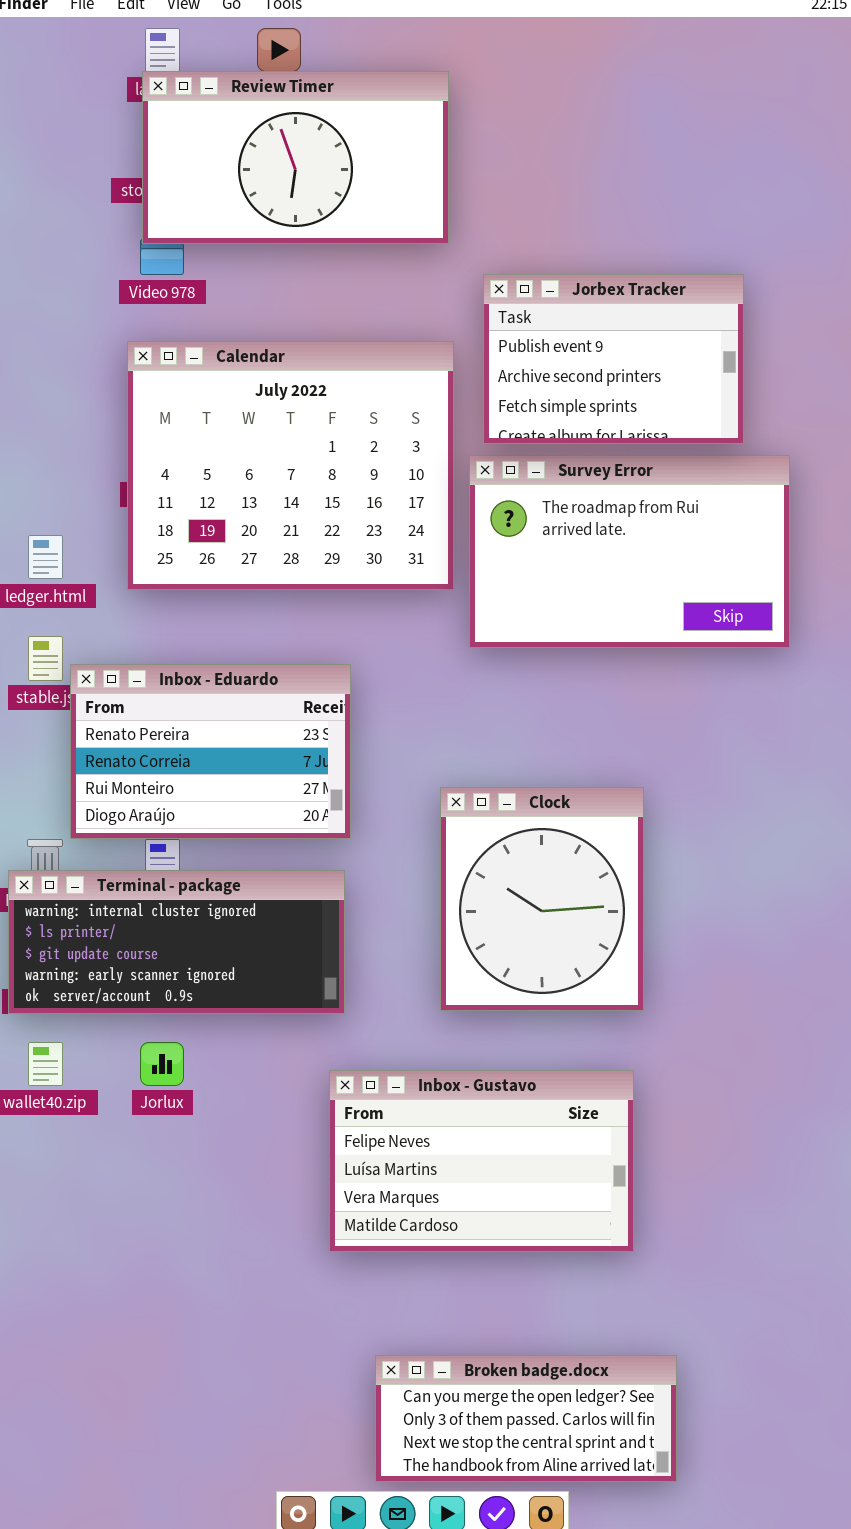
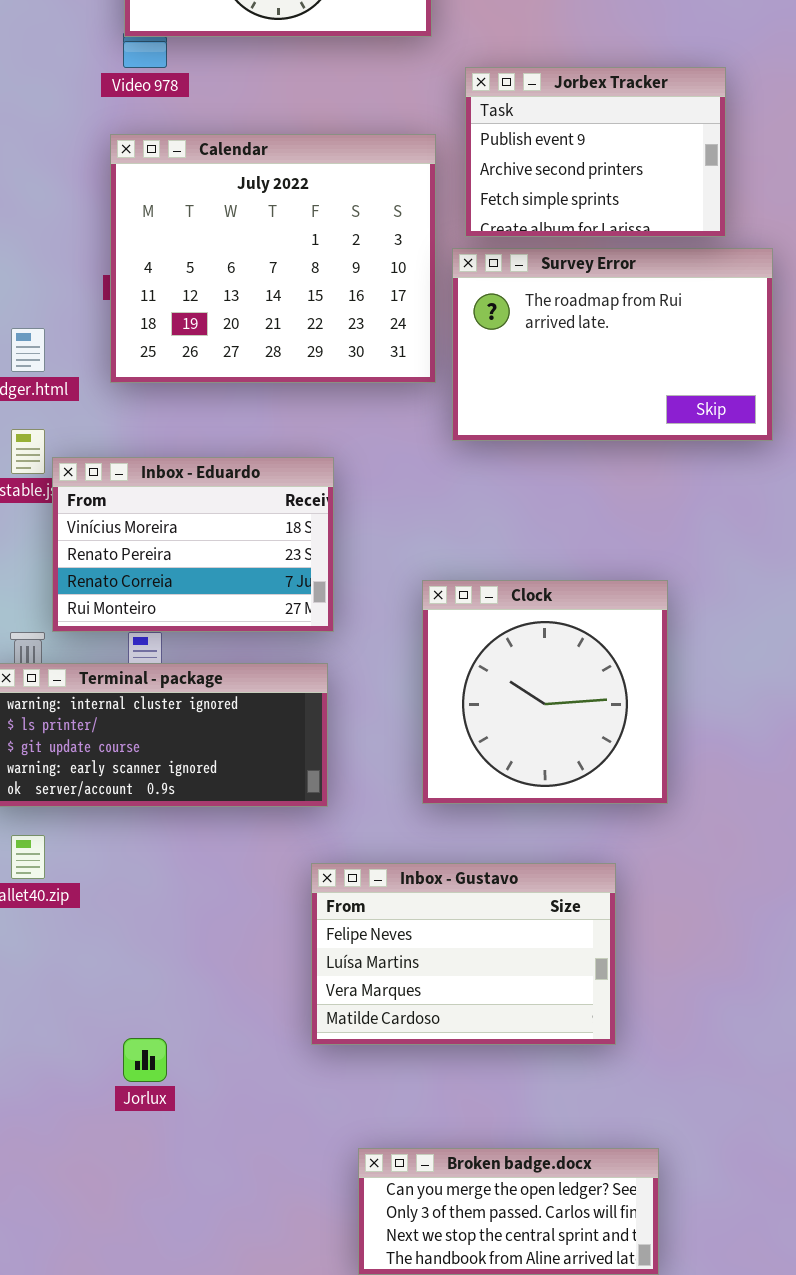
Inbox - Eduardo: [70,664,351,839] -> [52,457,334,632], scrolled up 1 row
Clock: [440,787,644,1011] -> [422,580,668,804], resized
Jorlux: [140,1042,184,1086] -> [123,1038,167,1082], moved

